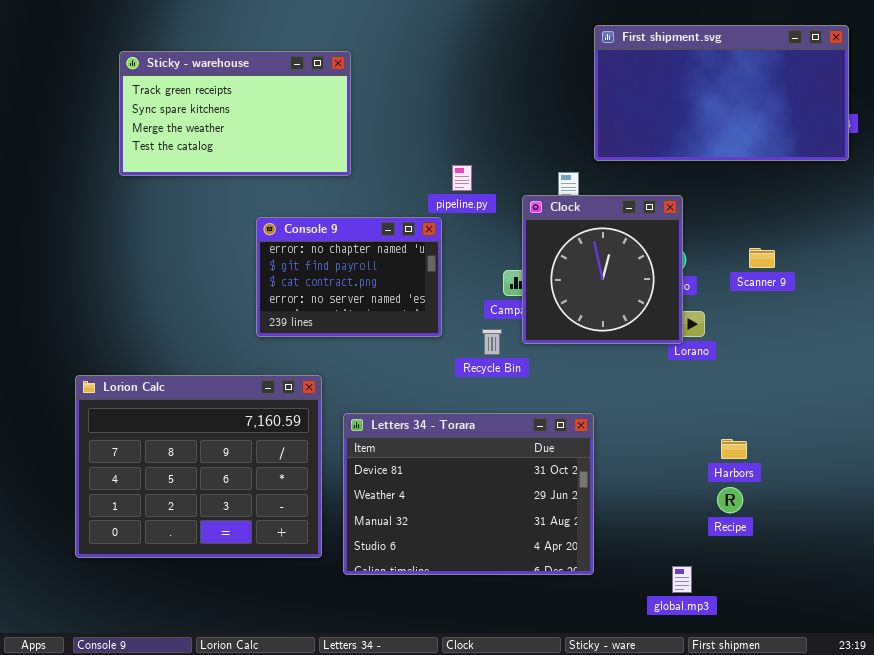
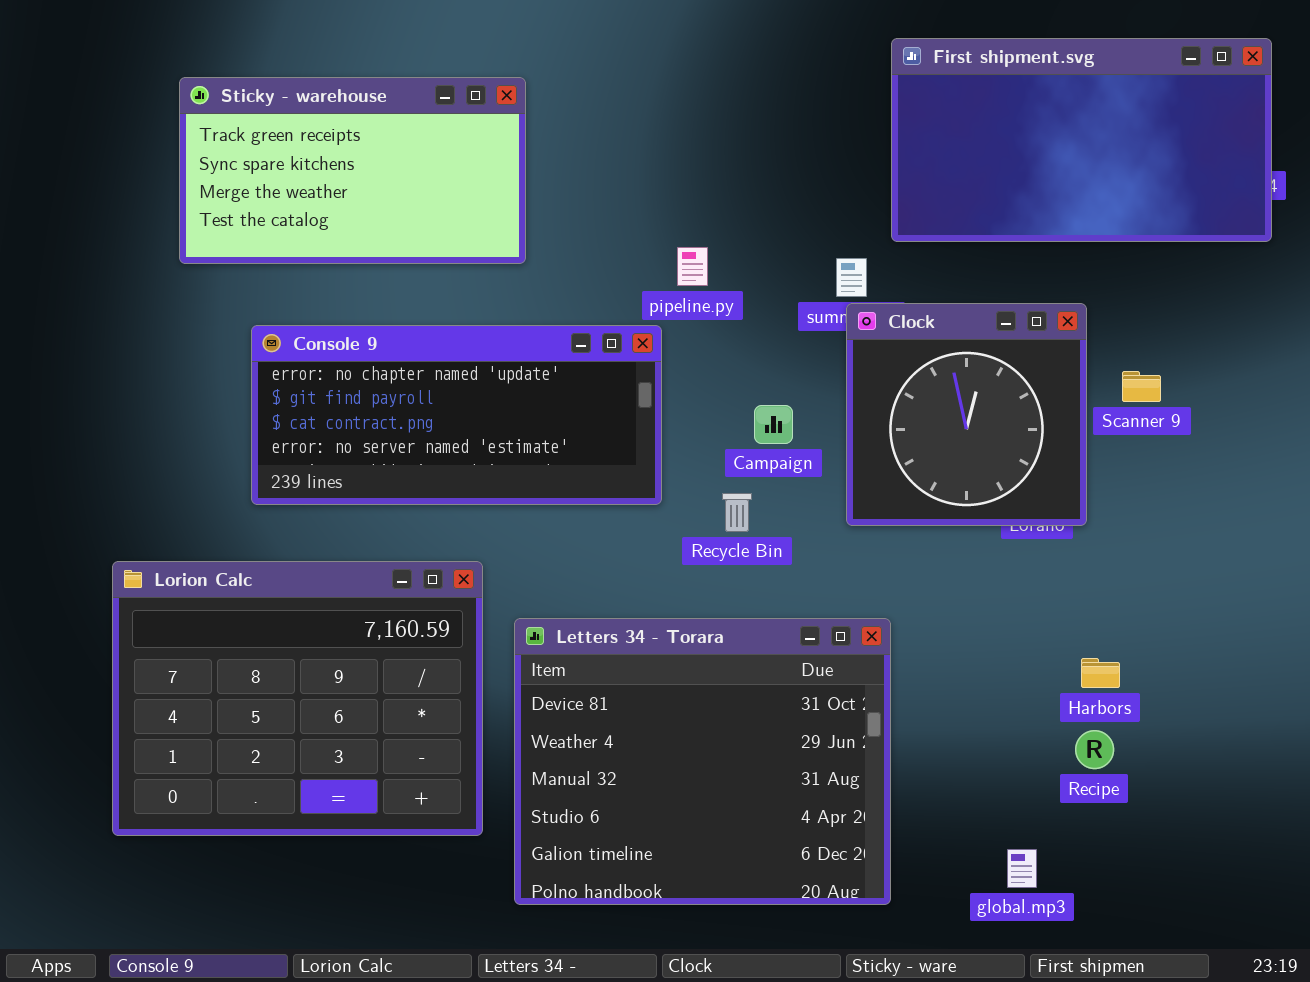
Clock: [522,195,683,344] -> [846,303,1087,526], moved
Console 9: [256,217,442,337] -> [251,325,662,505], resized
Letters 34 - Torara: [343,413,594,575] -> [514,618,891,905], resized

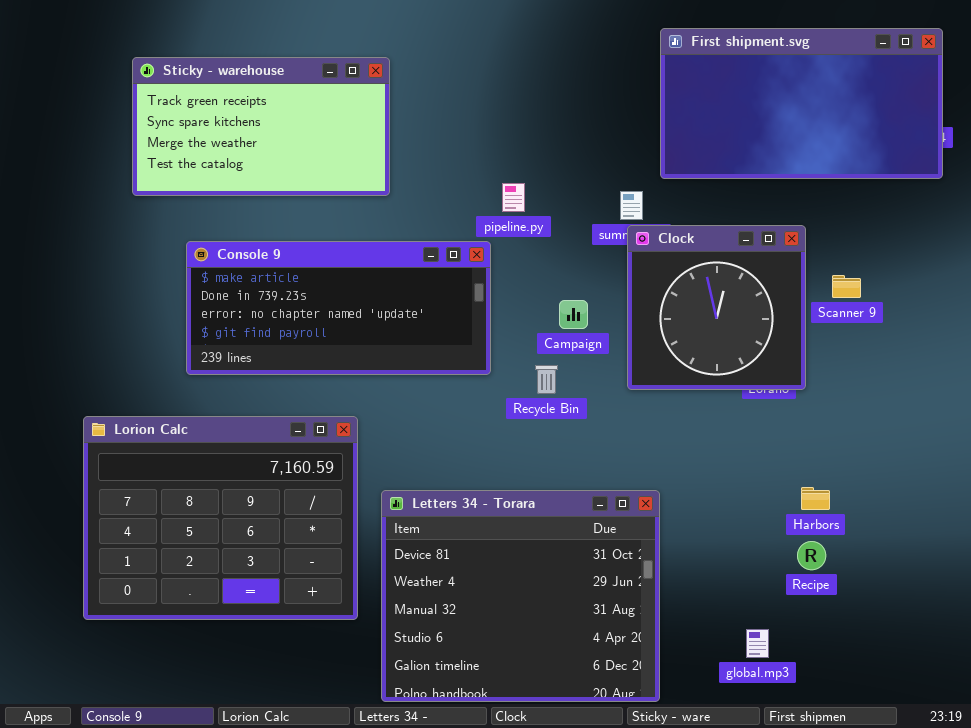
Console 9: [251,325,662,505] -> [186,241,491,375], scrolled up 2 rows
Letters 34 - Torara: [514,618,891,905] -> [381,490,660,702], moved

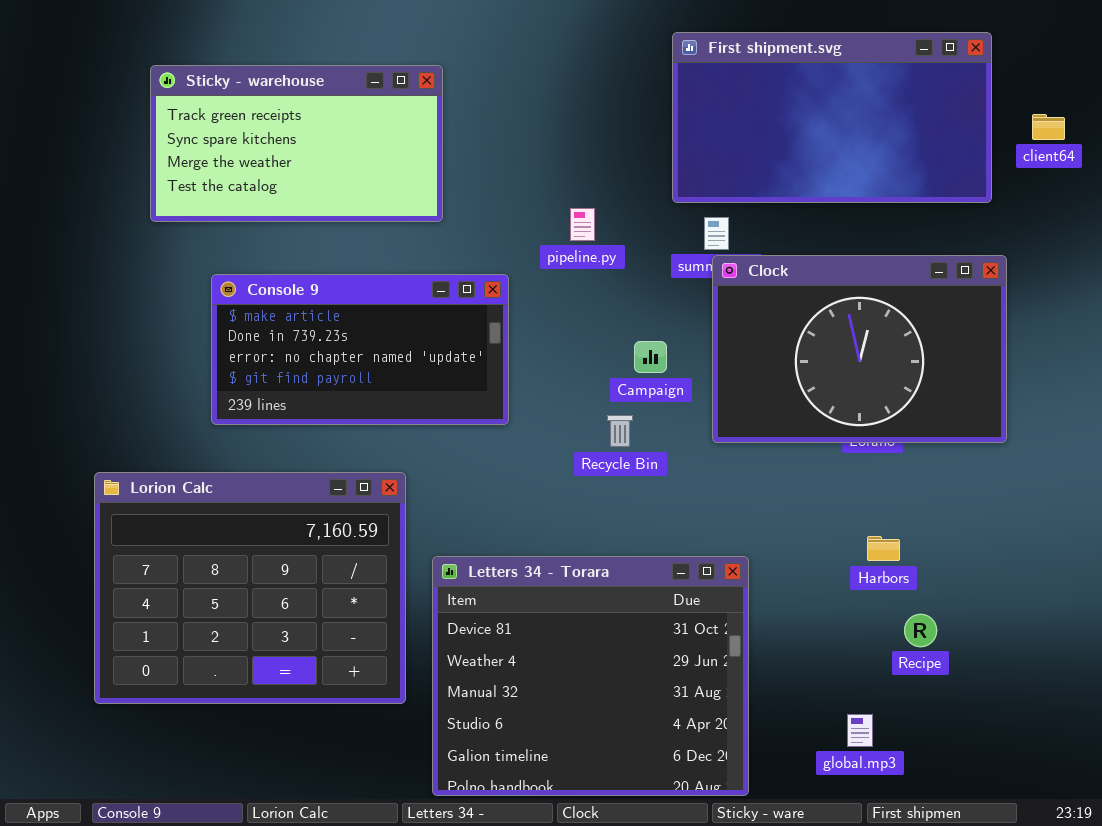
First shipment.svg: [660,28,943,179] -> [672,32,992,203], moved
Clock: [627,225,806,390] -> [712,255,1007,443], resized
Console 9: [186,241,491,375] -> [211,274,509,425], resized
Harbors: [801,487,830,510] -> [867,536,900,561], moved

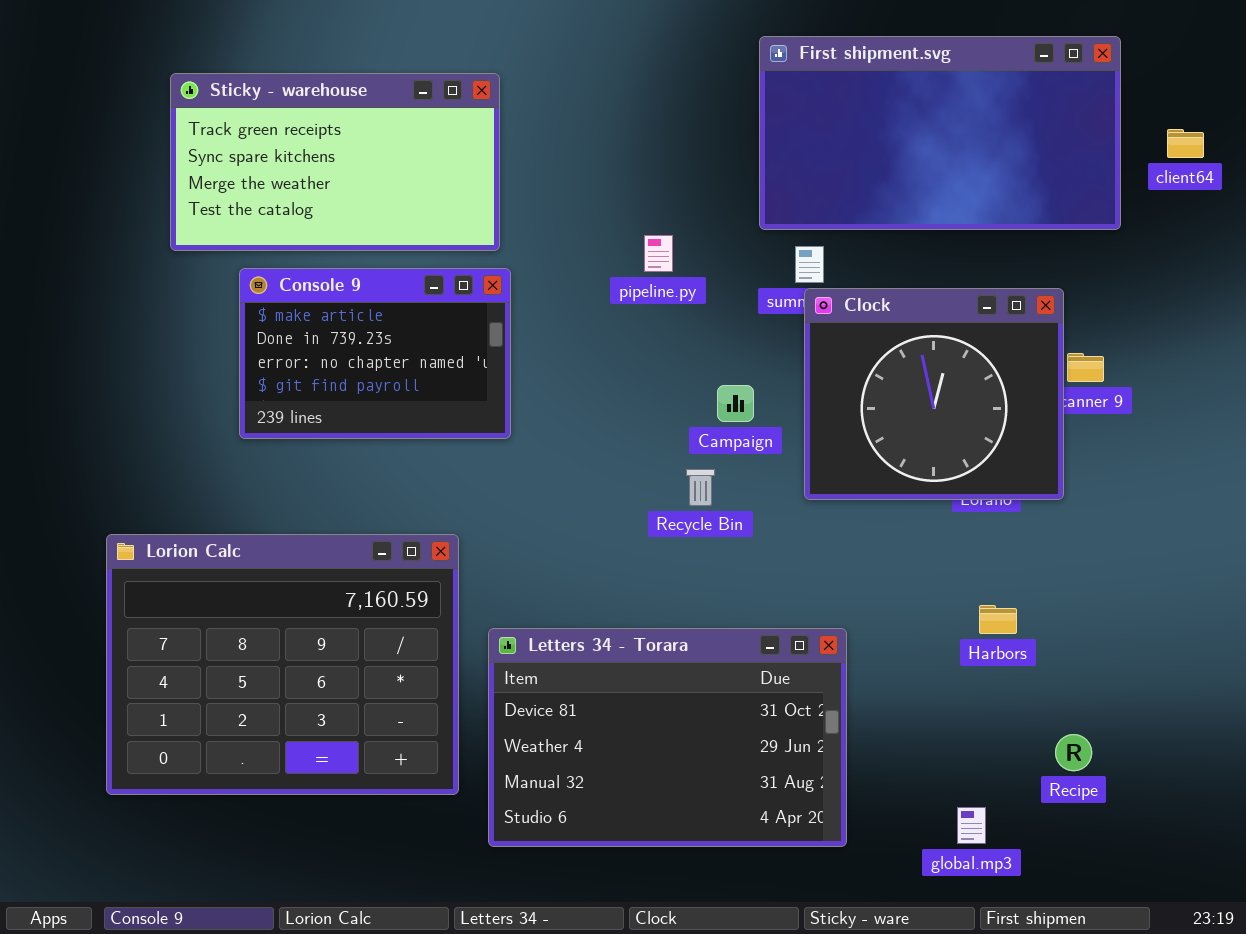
Clock: [712,255,1007,443] -> [804,288,1064,500], resized
Console 9: [211,274,509,425] -> [239,268,511,439], moved, resized
Letters 34 - Torara: [432,556,749,796] -> [488,628,847,847], resized
Recipe: [904,614,937,647] -> [1055,734,1092,771], moved

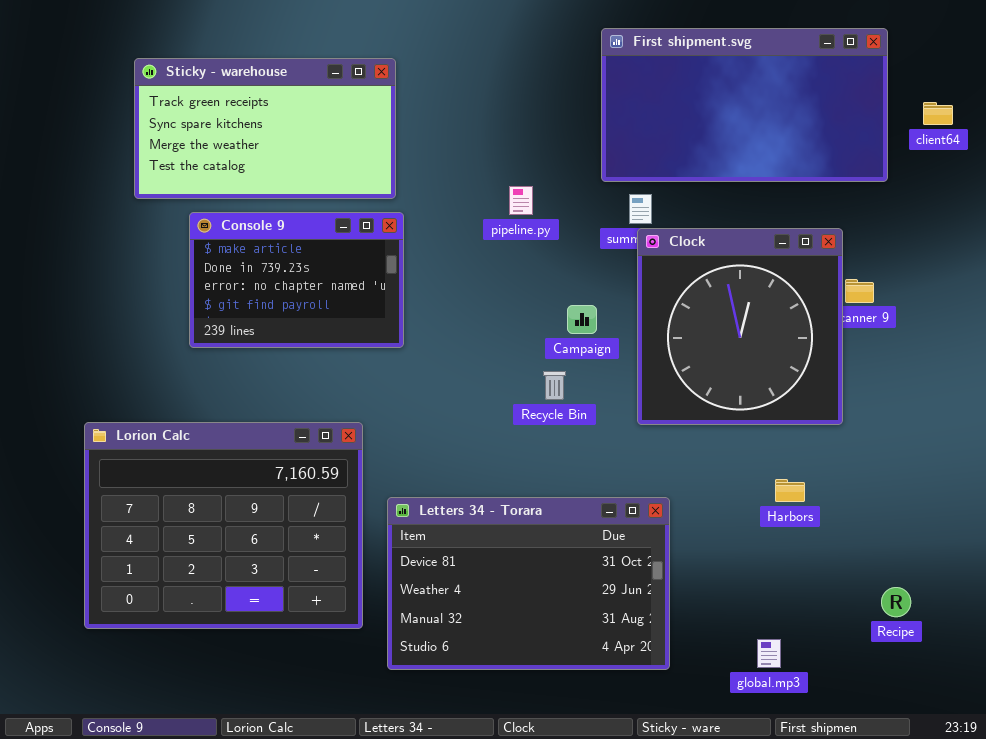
Clock: [804,288,1064,500] -> [637,228,843,425], resized
Recipe: [1055,734,1092,771] -> [881,587,911,617], moved

